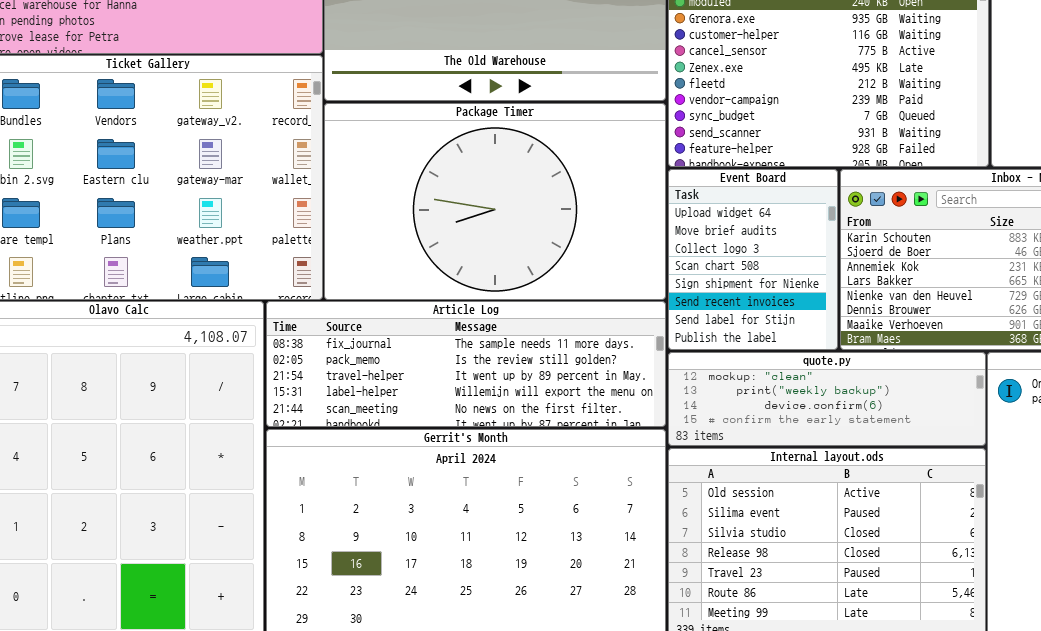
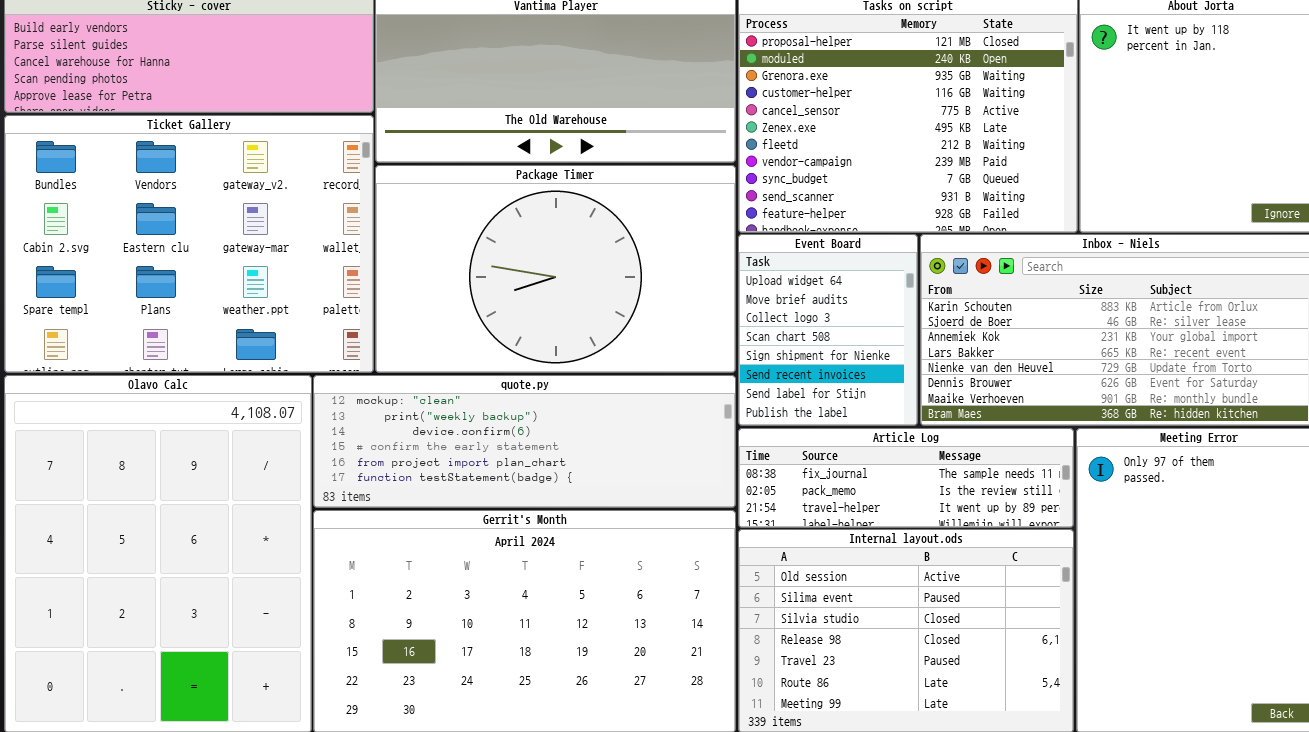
Article Log: [266,301,666,427] -> [738,428,1074,528], moved, resized
quote.py: [668,352,986,446] -> [313,375,736,508], moved, resized

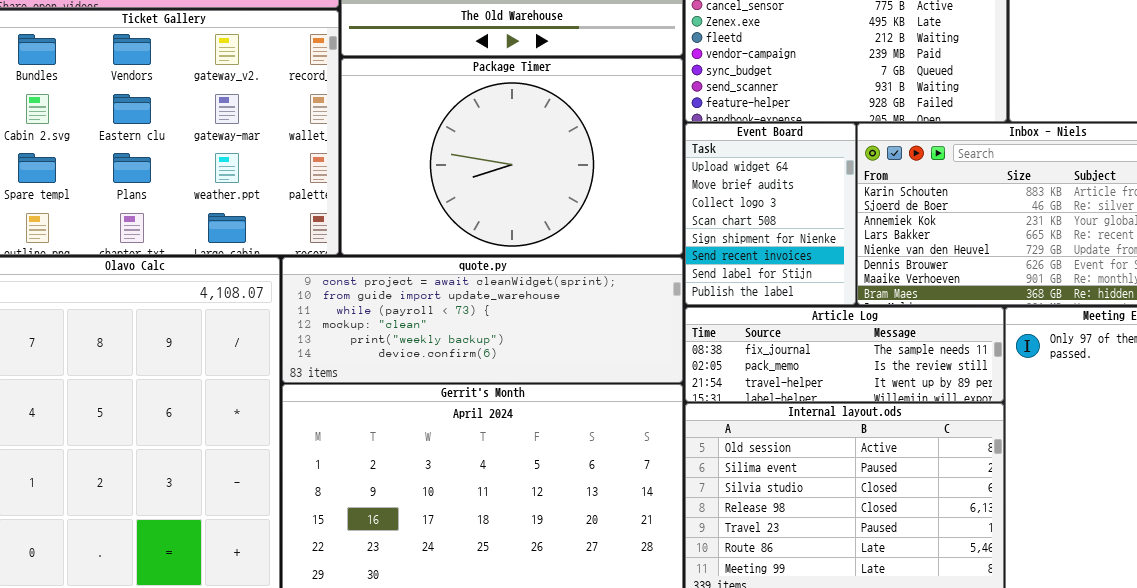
quote.py: [313,375,736,508] -> [282,257,683,383], scrolled up 3 rows

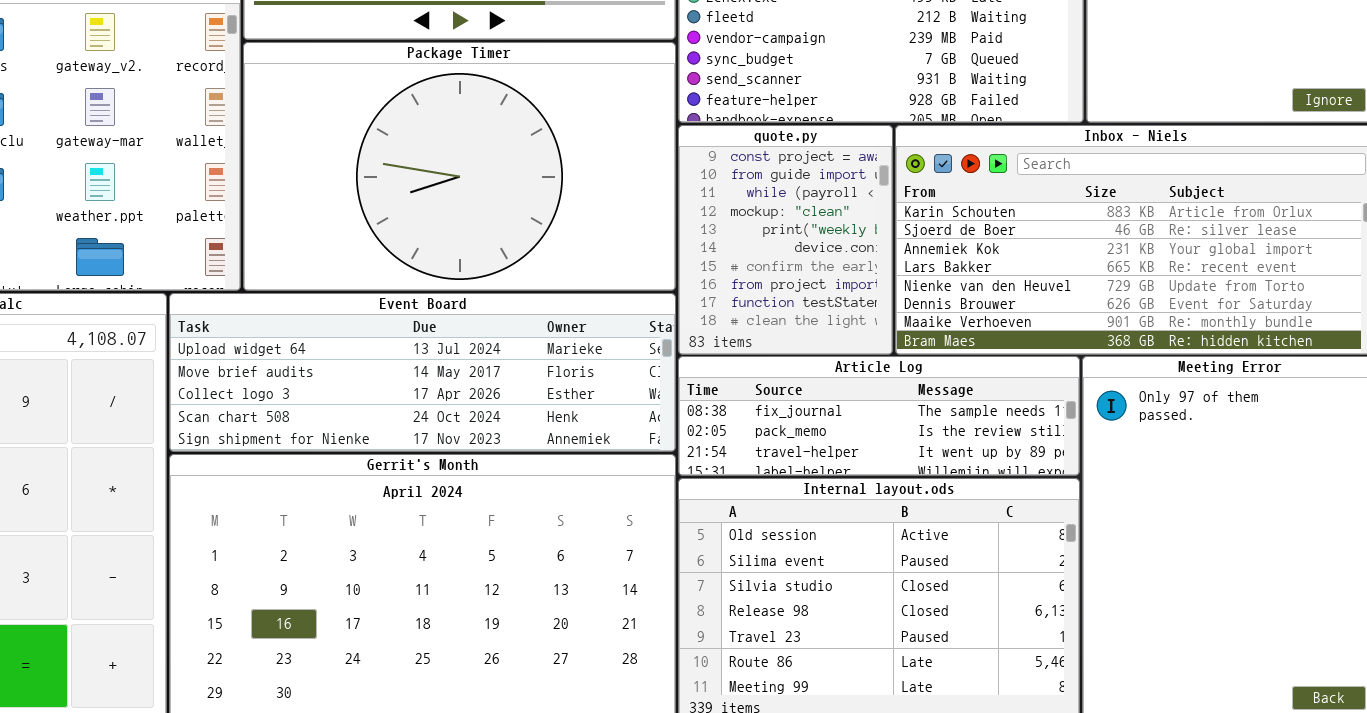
Event Board: [685,123,856,305] -> [169,293,676,452], moved, resized
quote.py: [282,257,683,383] -> [678,125,893,355], moved, resized

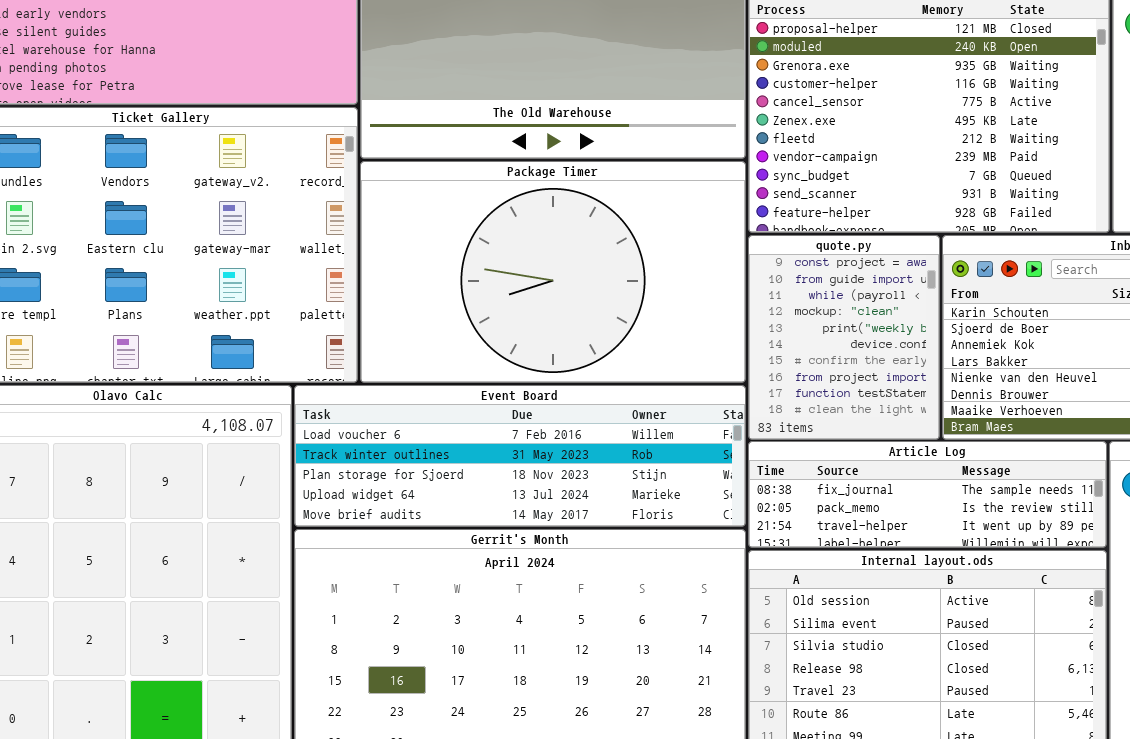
Event Board: [169,293,676,452] -> [294,385,746,527], scrolled up 3 rows

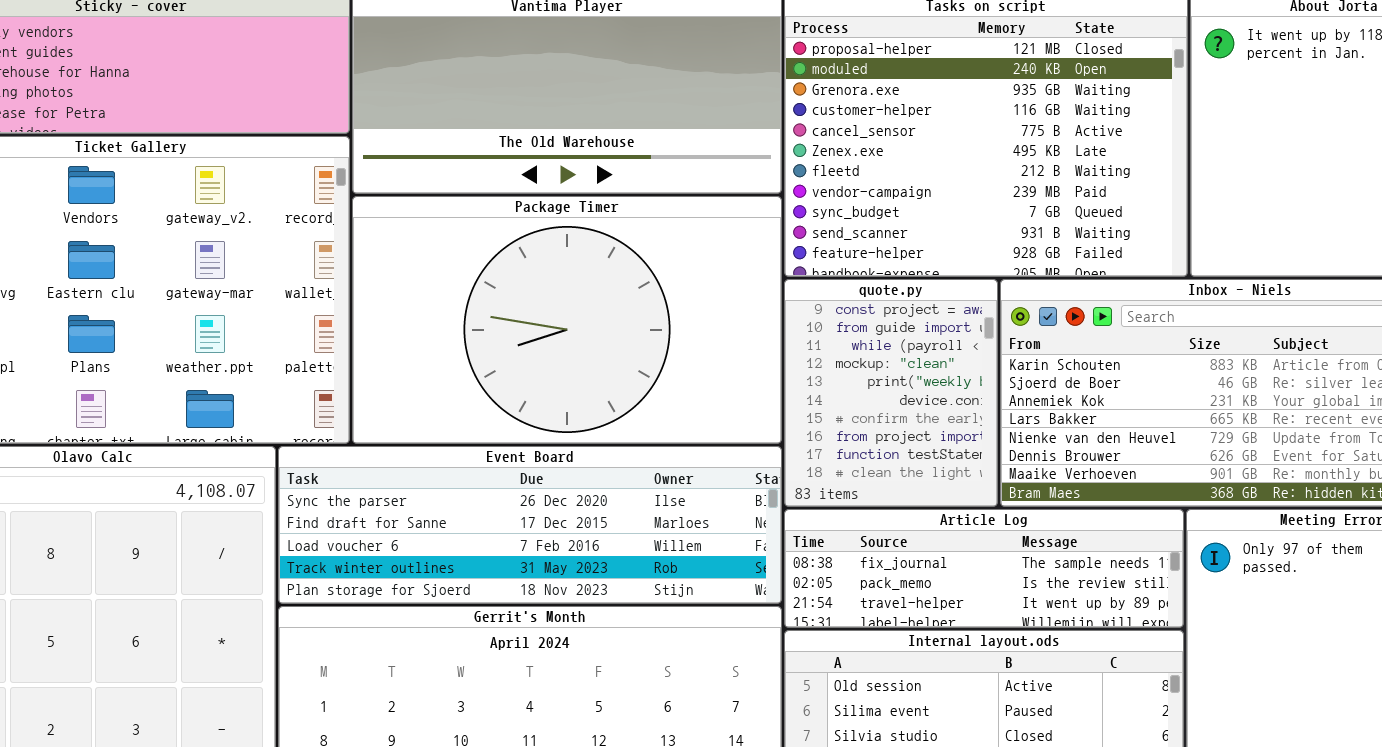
Event Board: [294,385,746,527] -> [278,446,782,604], scrolled up 2 rows

